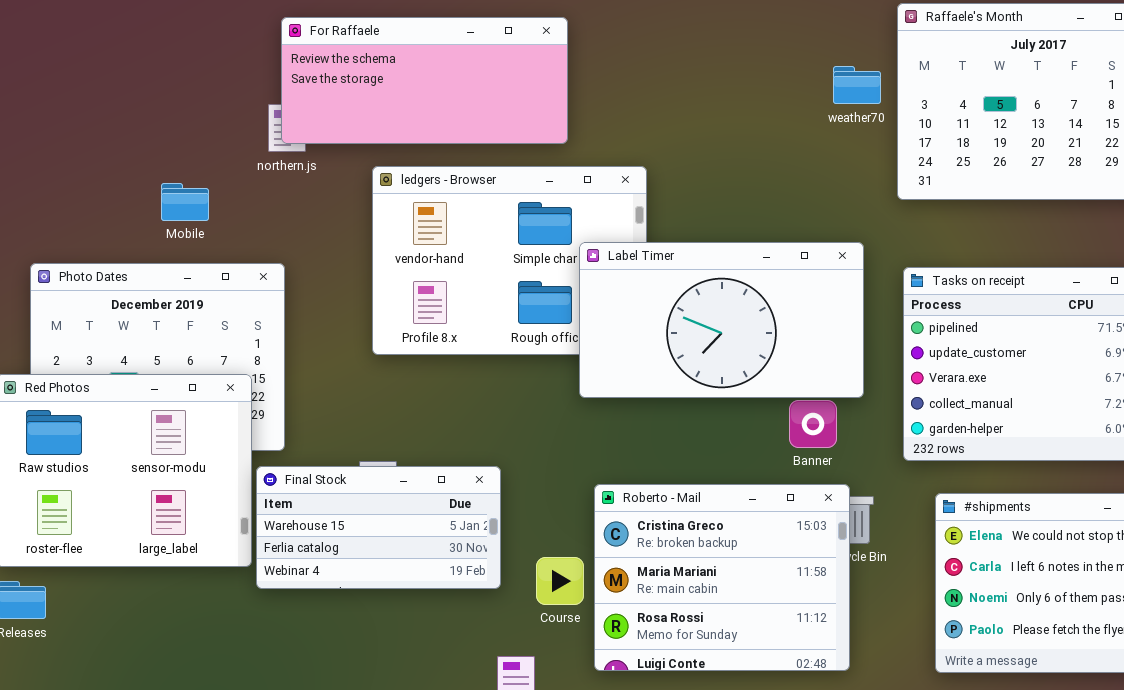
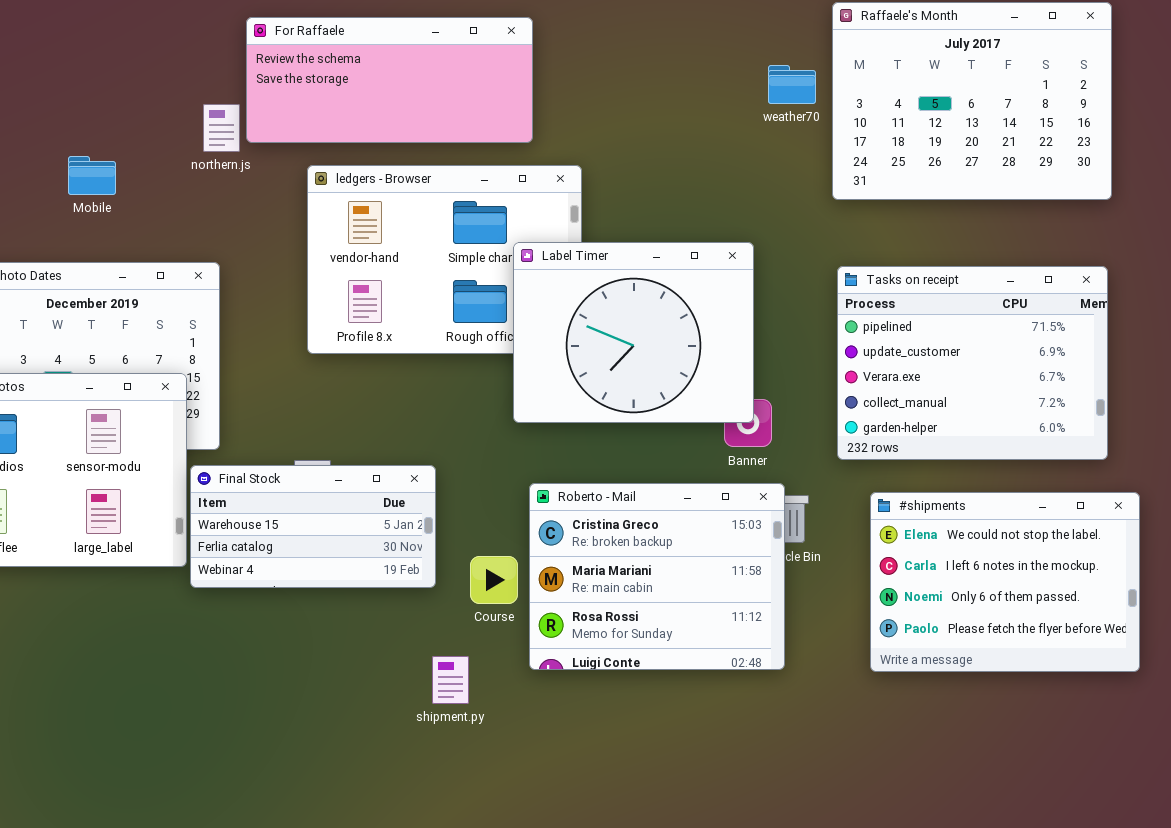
For Raffaele: [281,17,568,144] -> [246,17,533,143], moved
Mobile: [161,183,209,221] -> [68,156,116,195], moved
Label Timer: [579,242,864,398] -> [513,242,754,423], resized

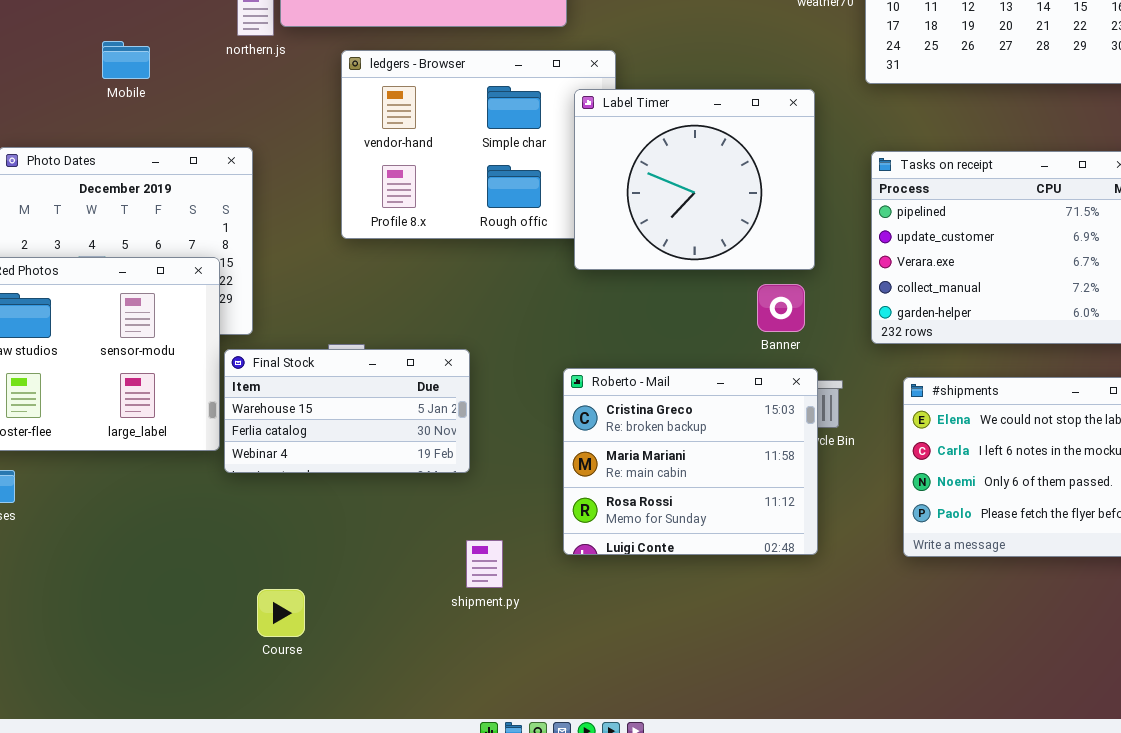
Label Timer: [513,242,754,423] -> [574,89,815,270], moved
Course: [470,556,518,604] -> [257,589,305,637], moved

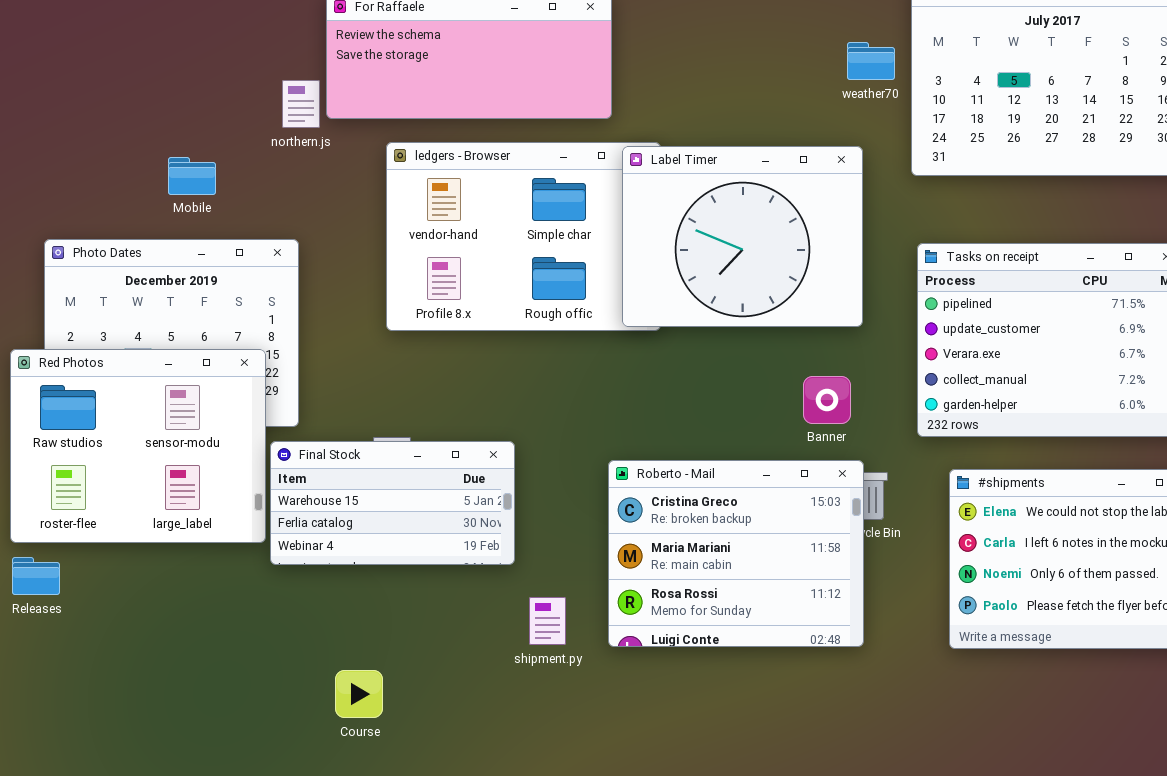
Mobile: [102,41,150,79] -> [168,157,216,195], moved
Label Timer: [574,89,815,270] -> [622,146,863,327], moved
shipment.py: [466,540,503,588] -> [529,597,566,645], moved
Course: [257,589,305,637] -> [335,670,383,718], moved

